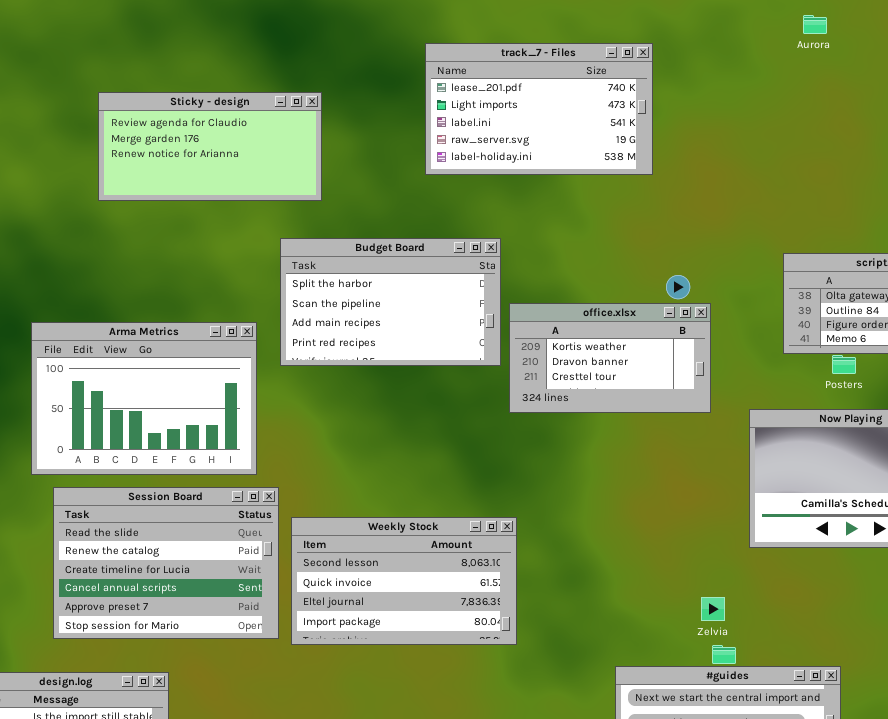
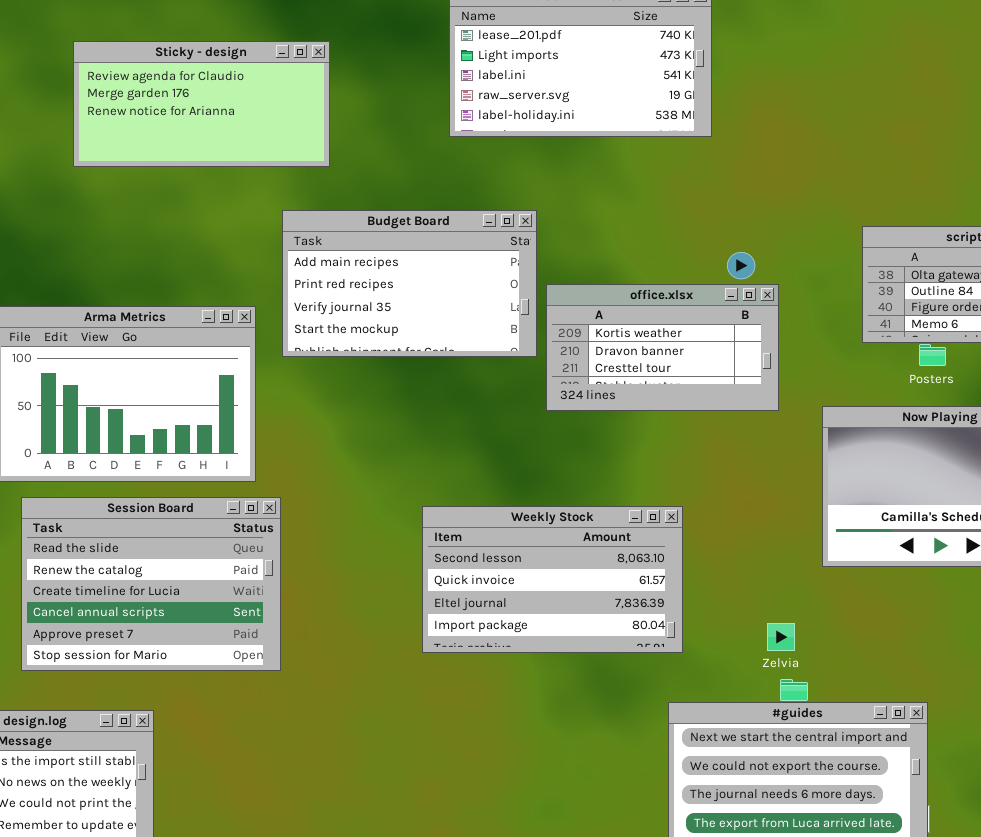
Budget Board: [280,238,501,366] -> [282,210,537,357], scrolled down 2 rows
Weekly Stock: [291,517,517,645] -> [422,506,683,653], moved

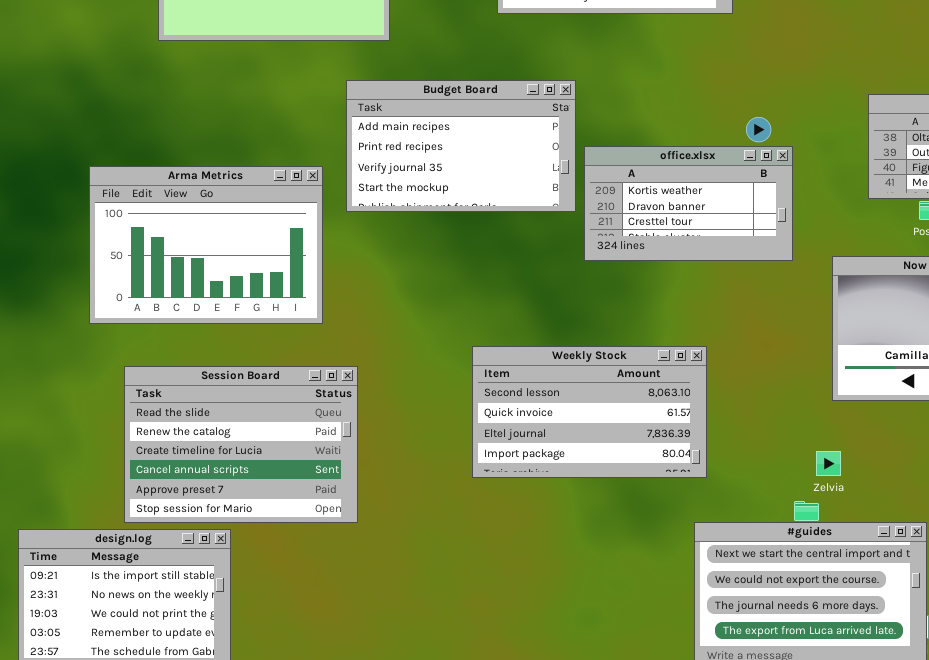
Session Board: [21,497,281,671] -> [124,366,358,523], moved
Zelvia: [767,623,795,651] -> [816,451,841,476], moved

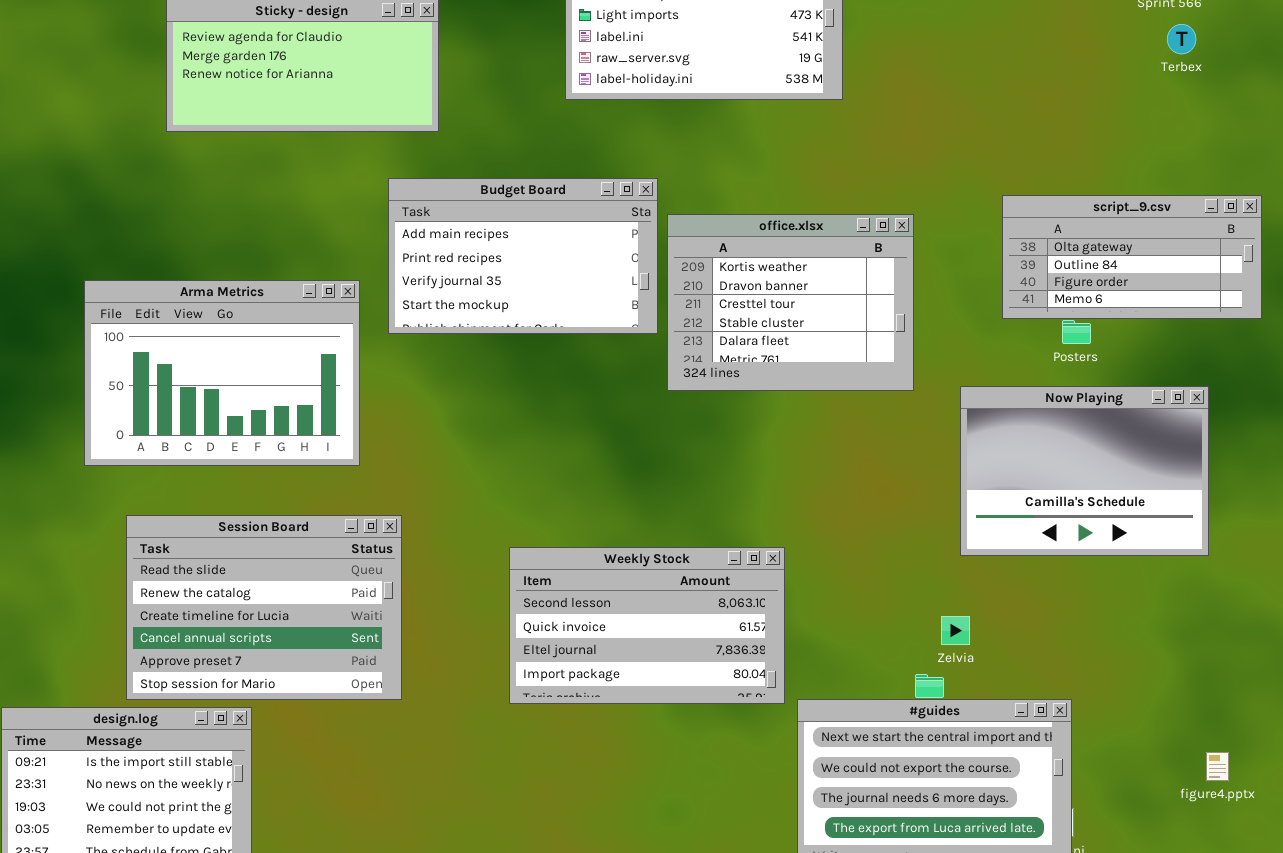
office.xlsx: [584,146,793,261] -> [667,214,914,391], resized
Weekly Stock: [472,346,707,478] -> [509,547,785,704], moved

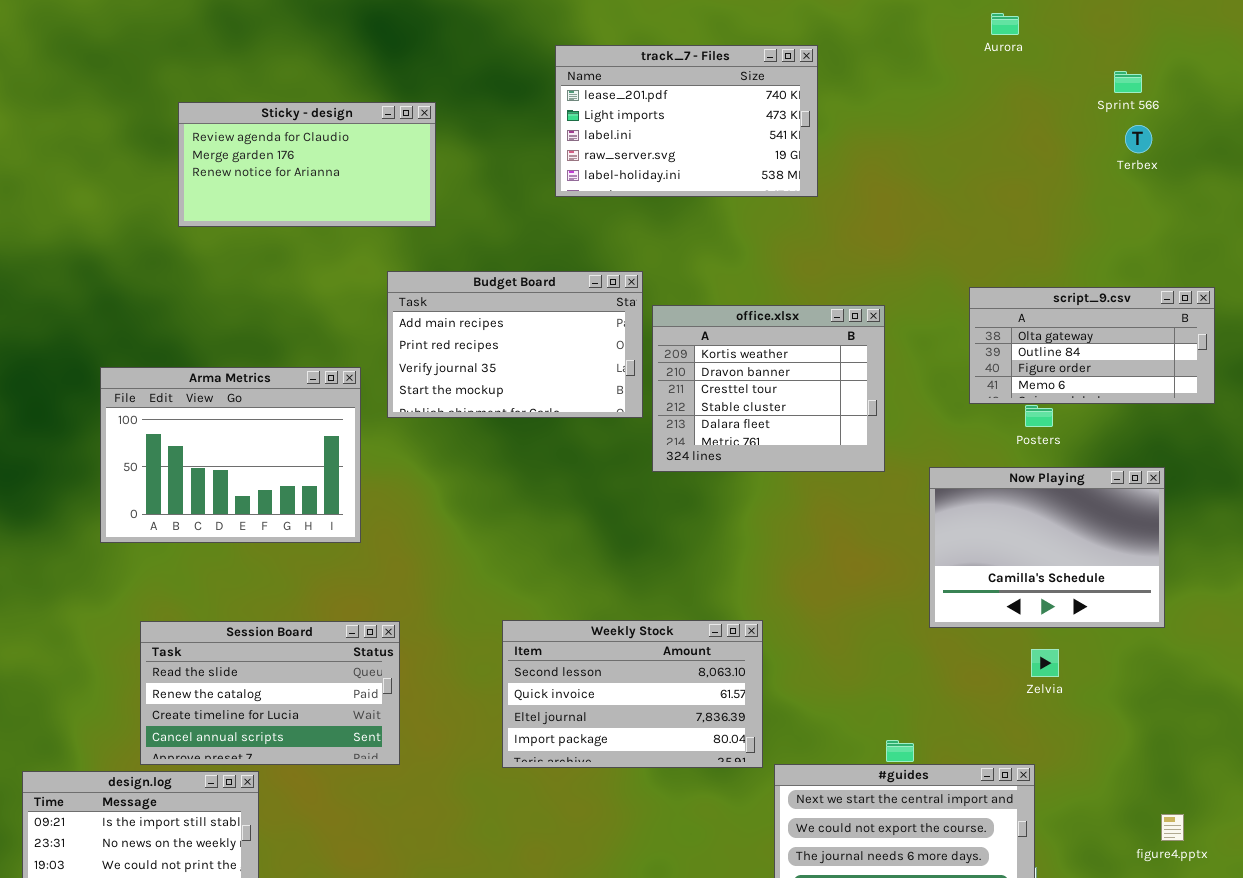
Session Board: [126,515,402,700] -> [140,621,400,765], resized
Zelvia: [941,616,970,645] -> [1031,649,1059,677], moved

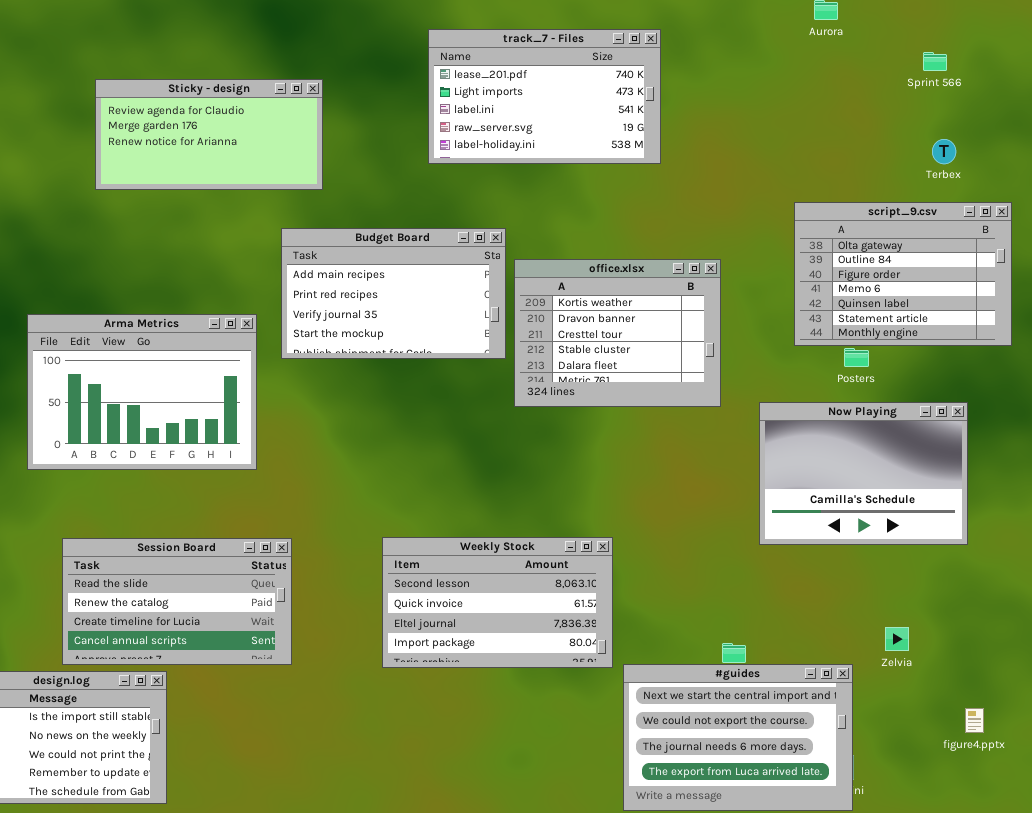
Terbex: [1125,125,1152,153] -> [932,139,956,164], moved
script_9.csv: [969,287,1215,404] -> [794,202,1012,346], resized
Zelvia: [1031,649,1059,677] -> [885,627,909,651], moved

